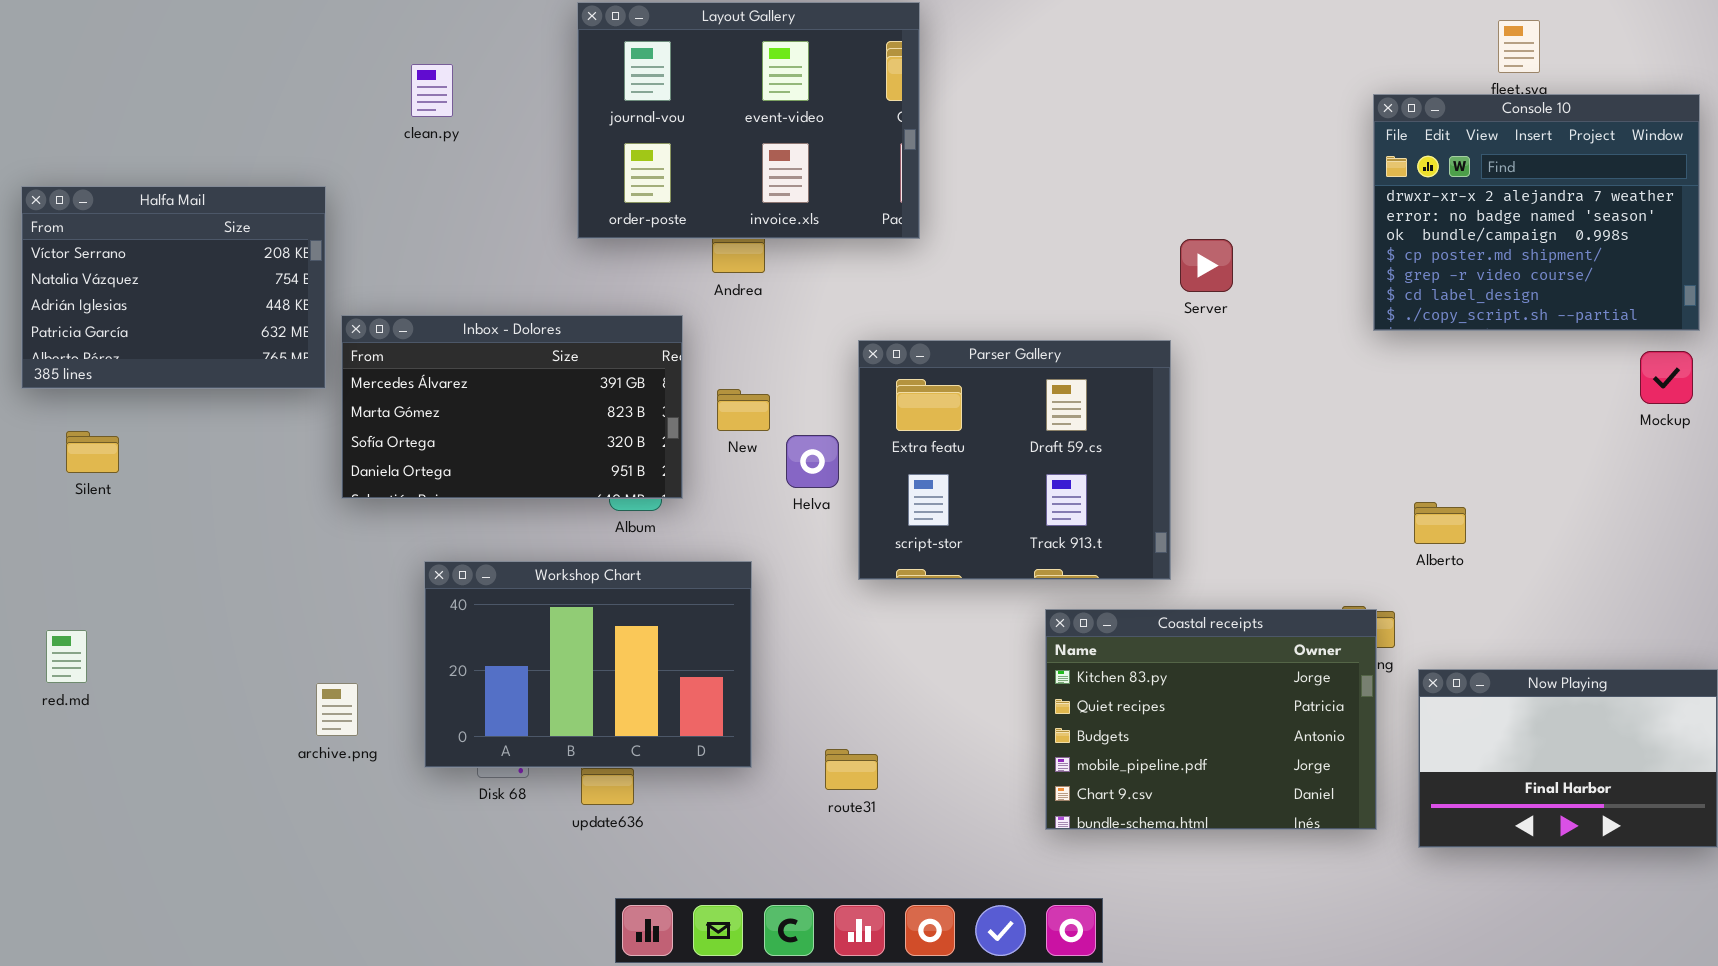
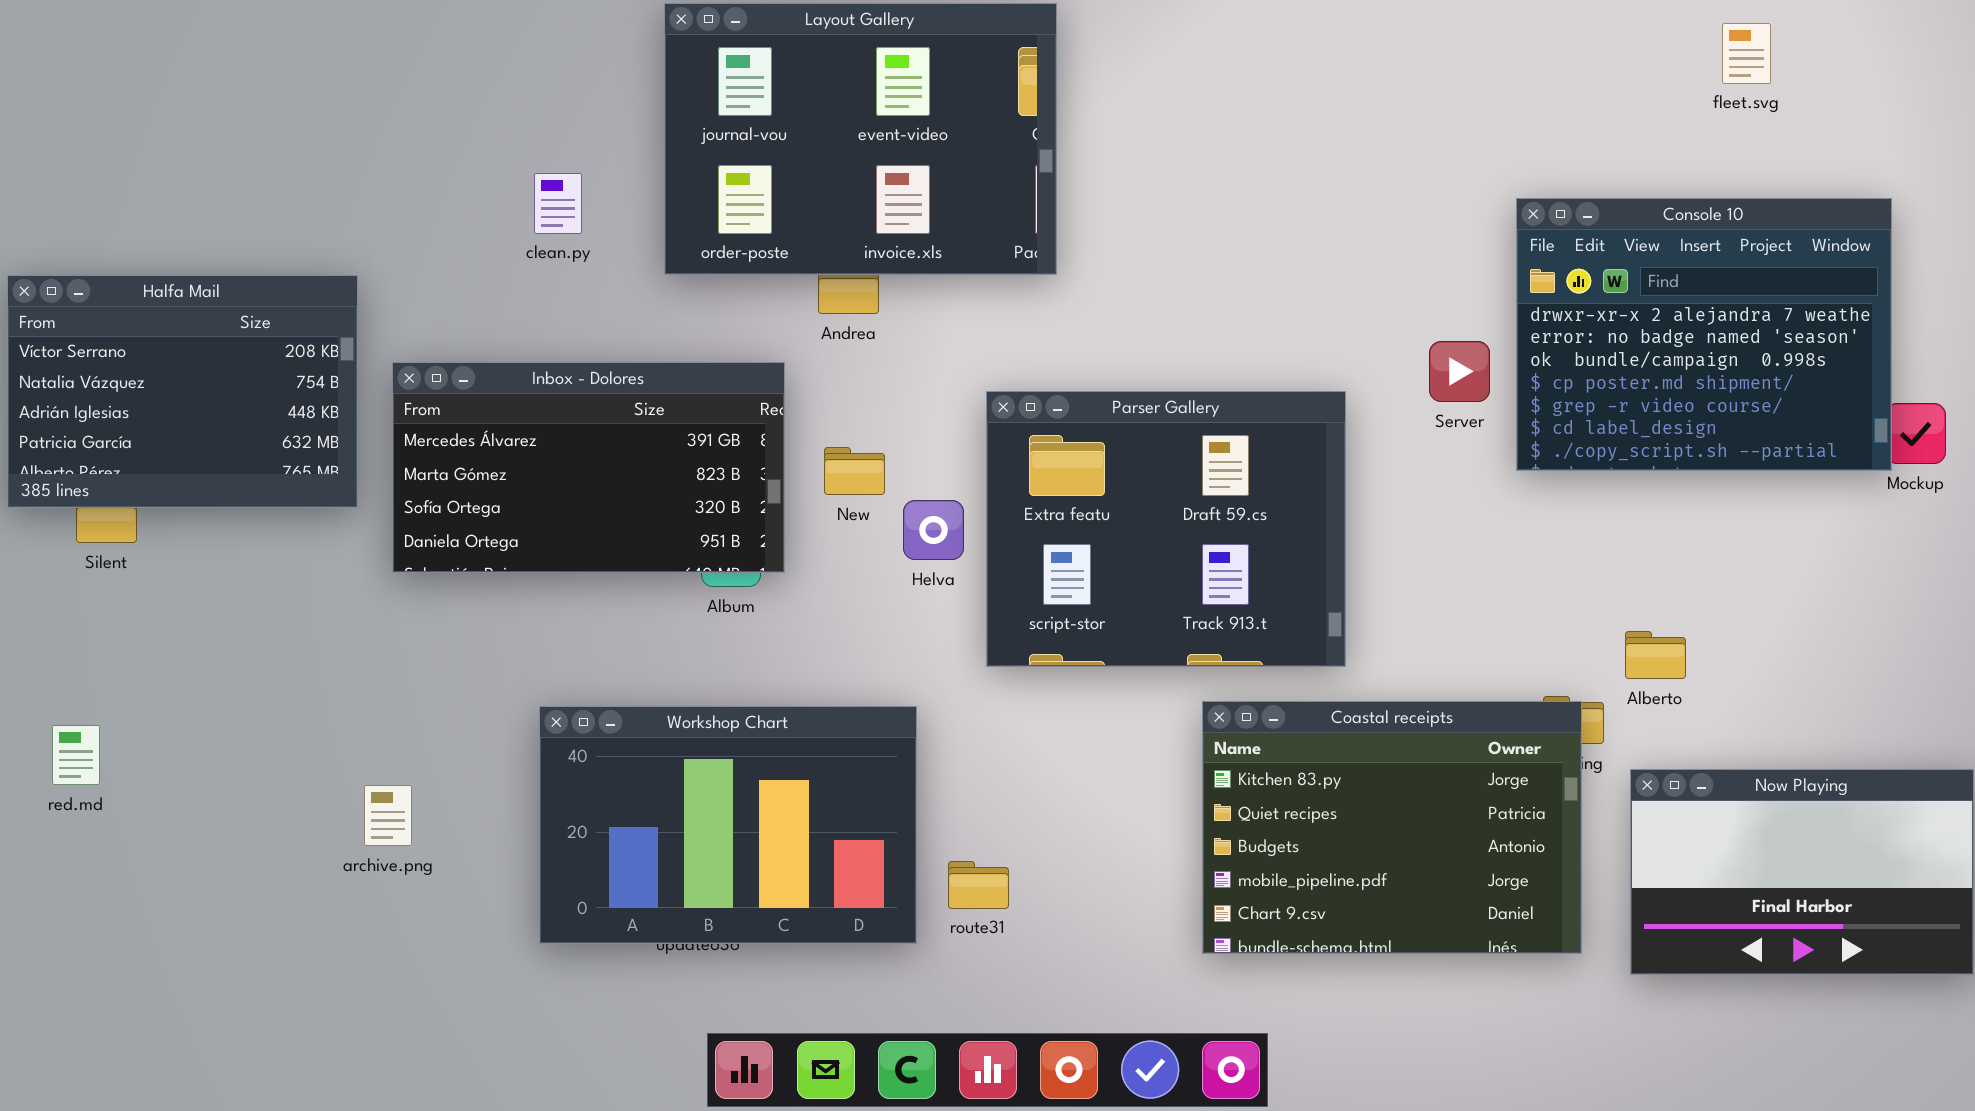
clean.py: [411,64,453,117] -> [534,173,582,234], moved
Console 10: [1373,94,1700,331] -> [1516,198,1892,471], moved
Halfa Mail: [21,186,326,389] -> [7,275,358,508], moved
Server: [1180,239,1233,292] -> [1429,341,1490,402], moved
Alberto: [1414,502,1466,544] -> [1625,631,1686,679], moved
Workshop Chart: [424,561,752,768] -> [539,706,917,944], moved

